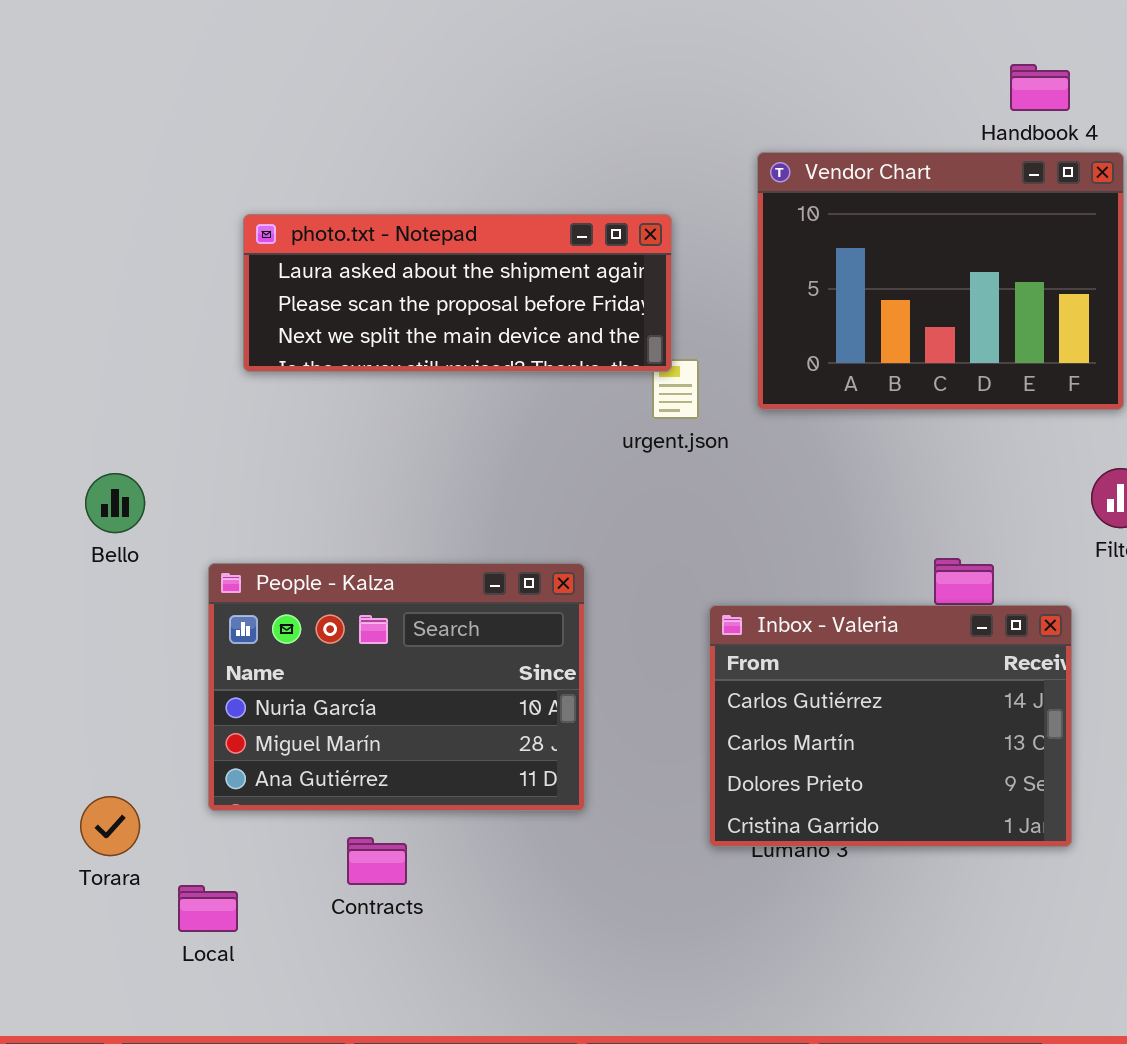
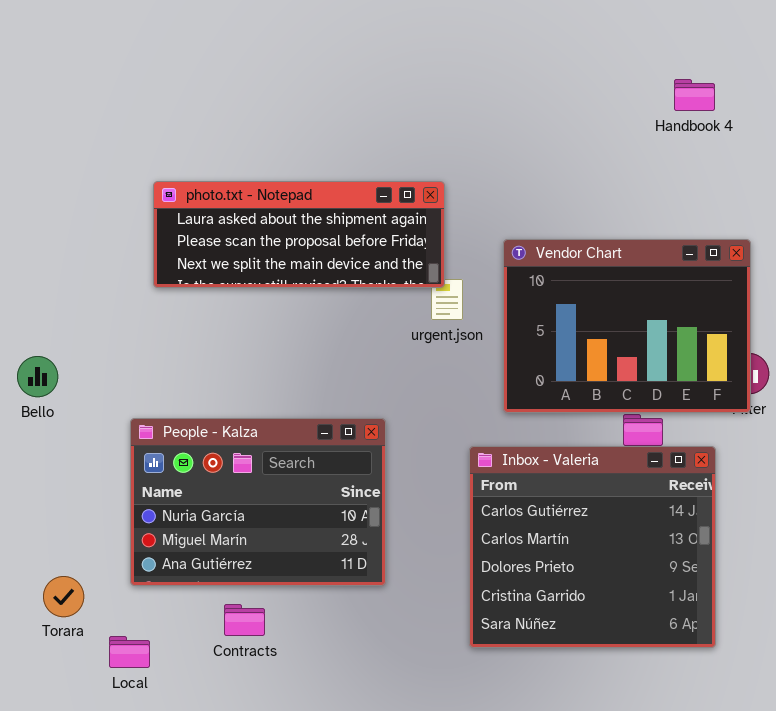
Vendor Chart: [757,152,1124,410] -> [503,239,751,413], moved
Bello: [85,473,145,533] -> [17,356,58,397], moved
Inbox - Valeria: [709,605,1072,847] -> [469,446,716,648], resized

